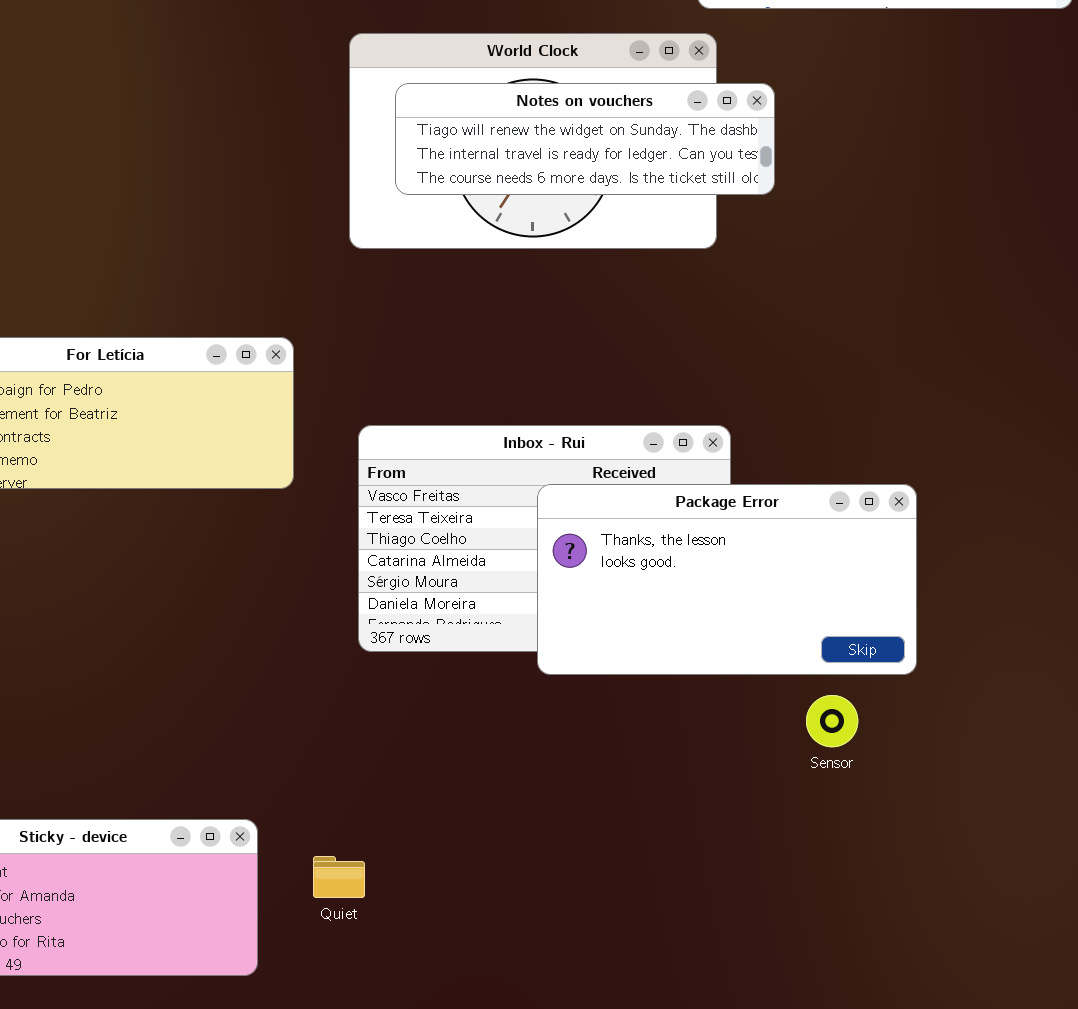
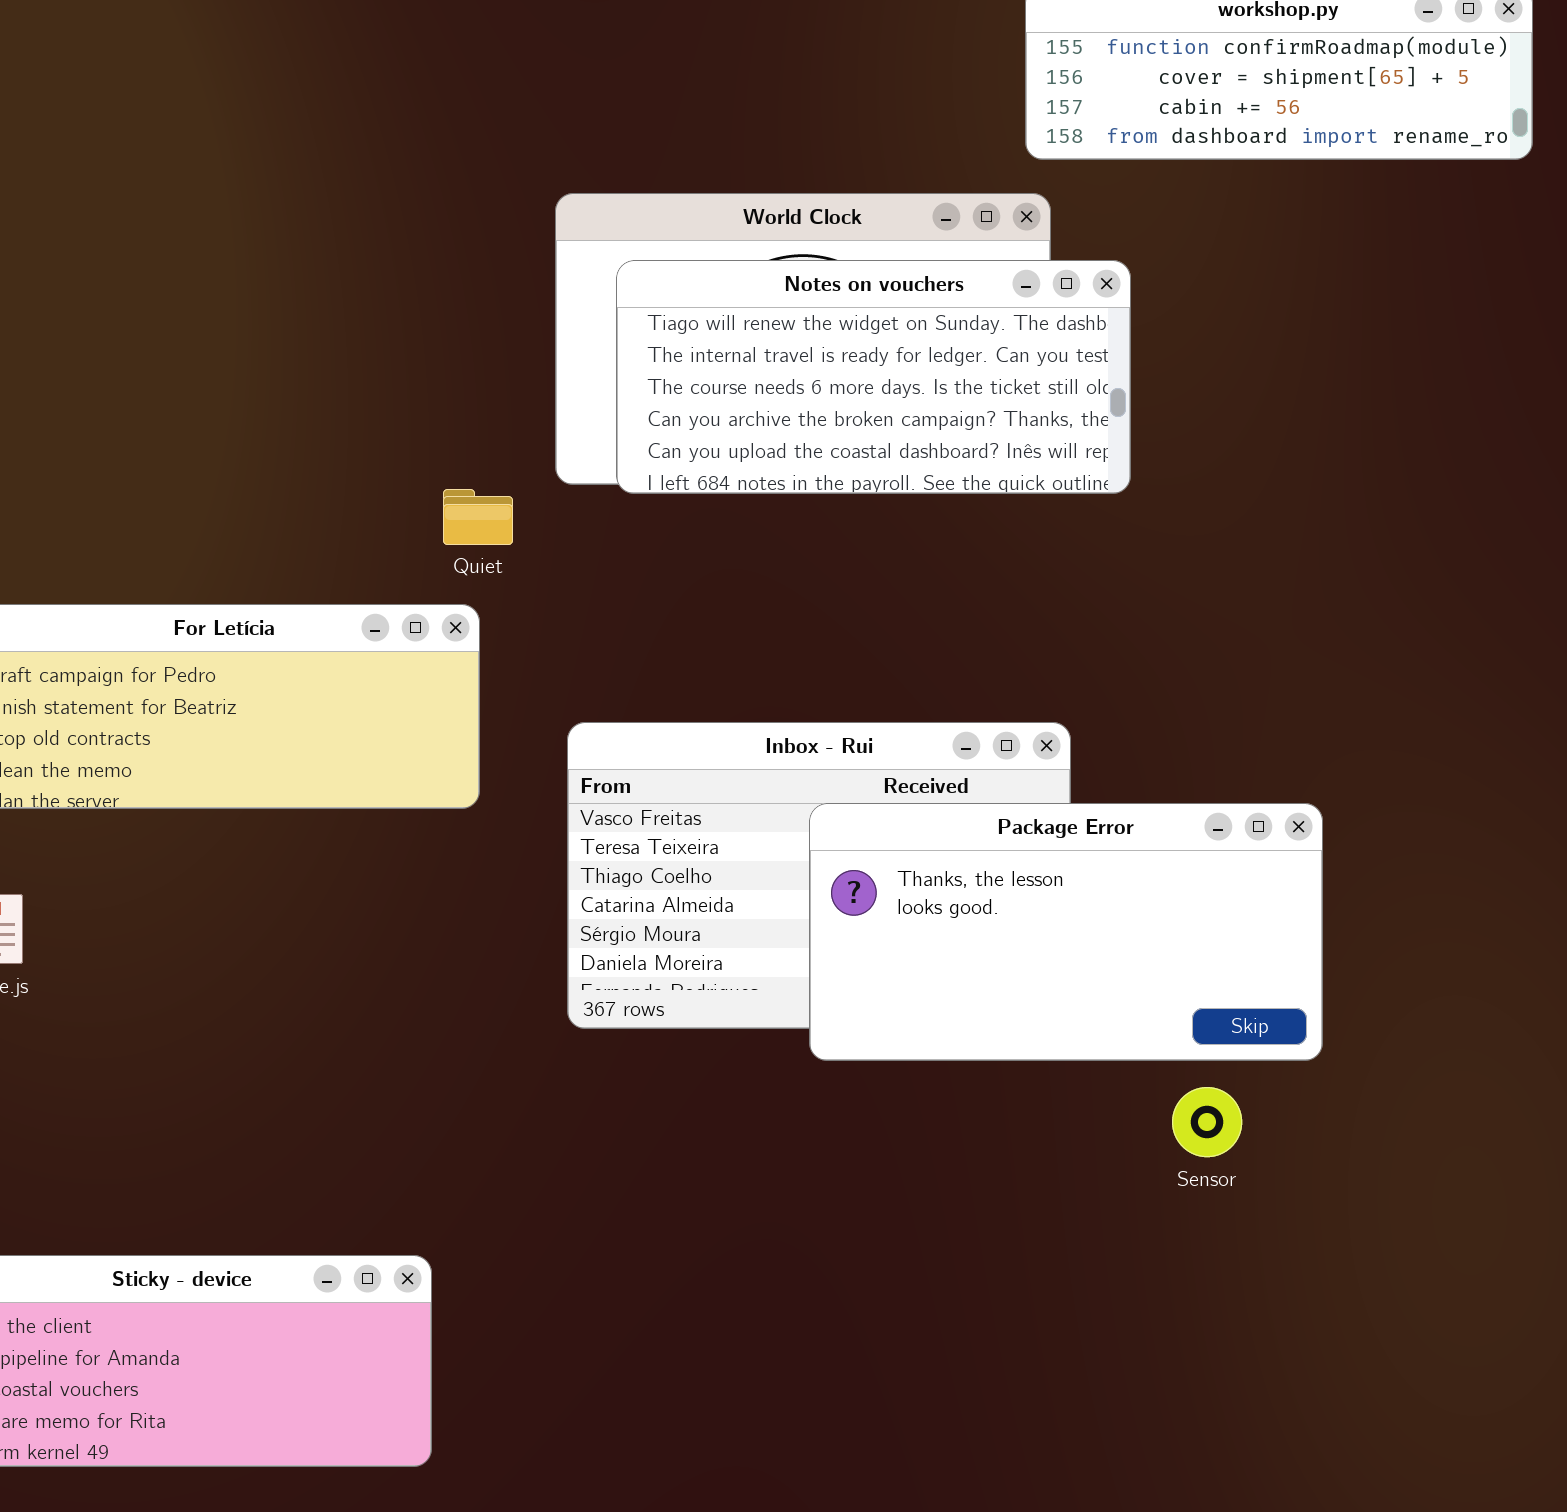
Notes on vouchers: [395,83,775,195] -> [616,260,1131,494], resized
Quiet: [313,856,365,898] -> [443,489,513,545], moved

